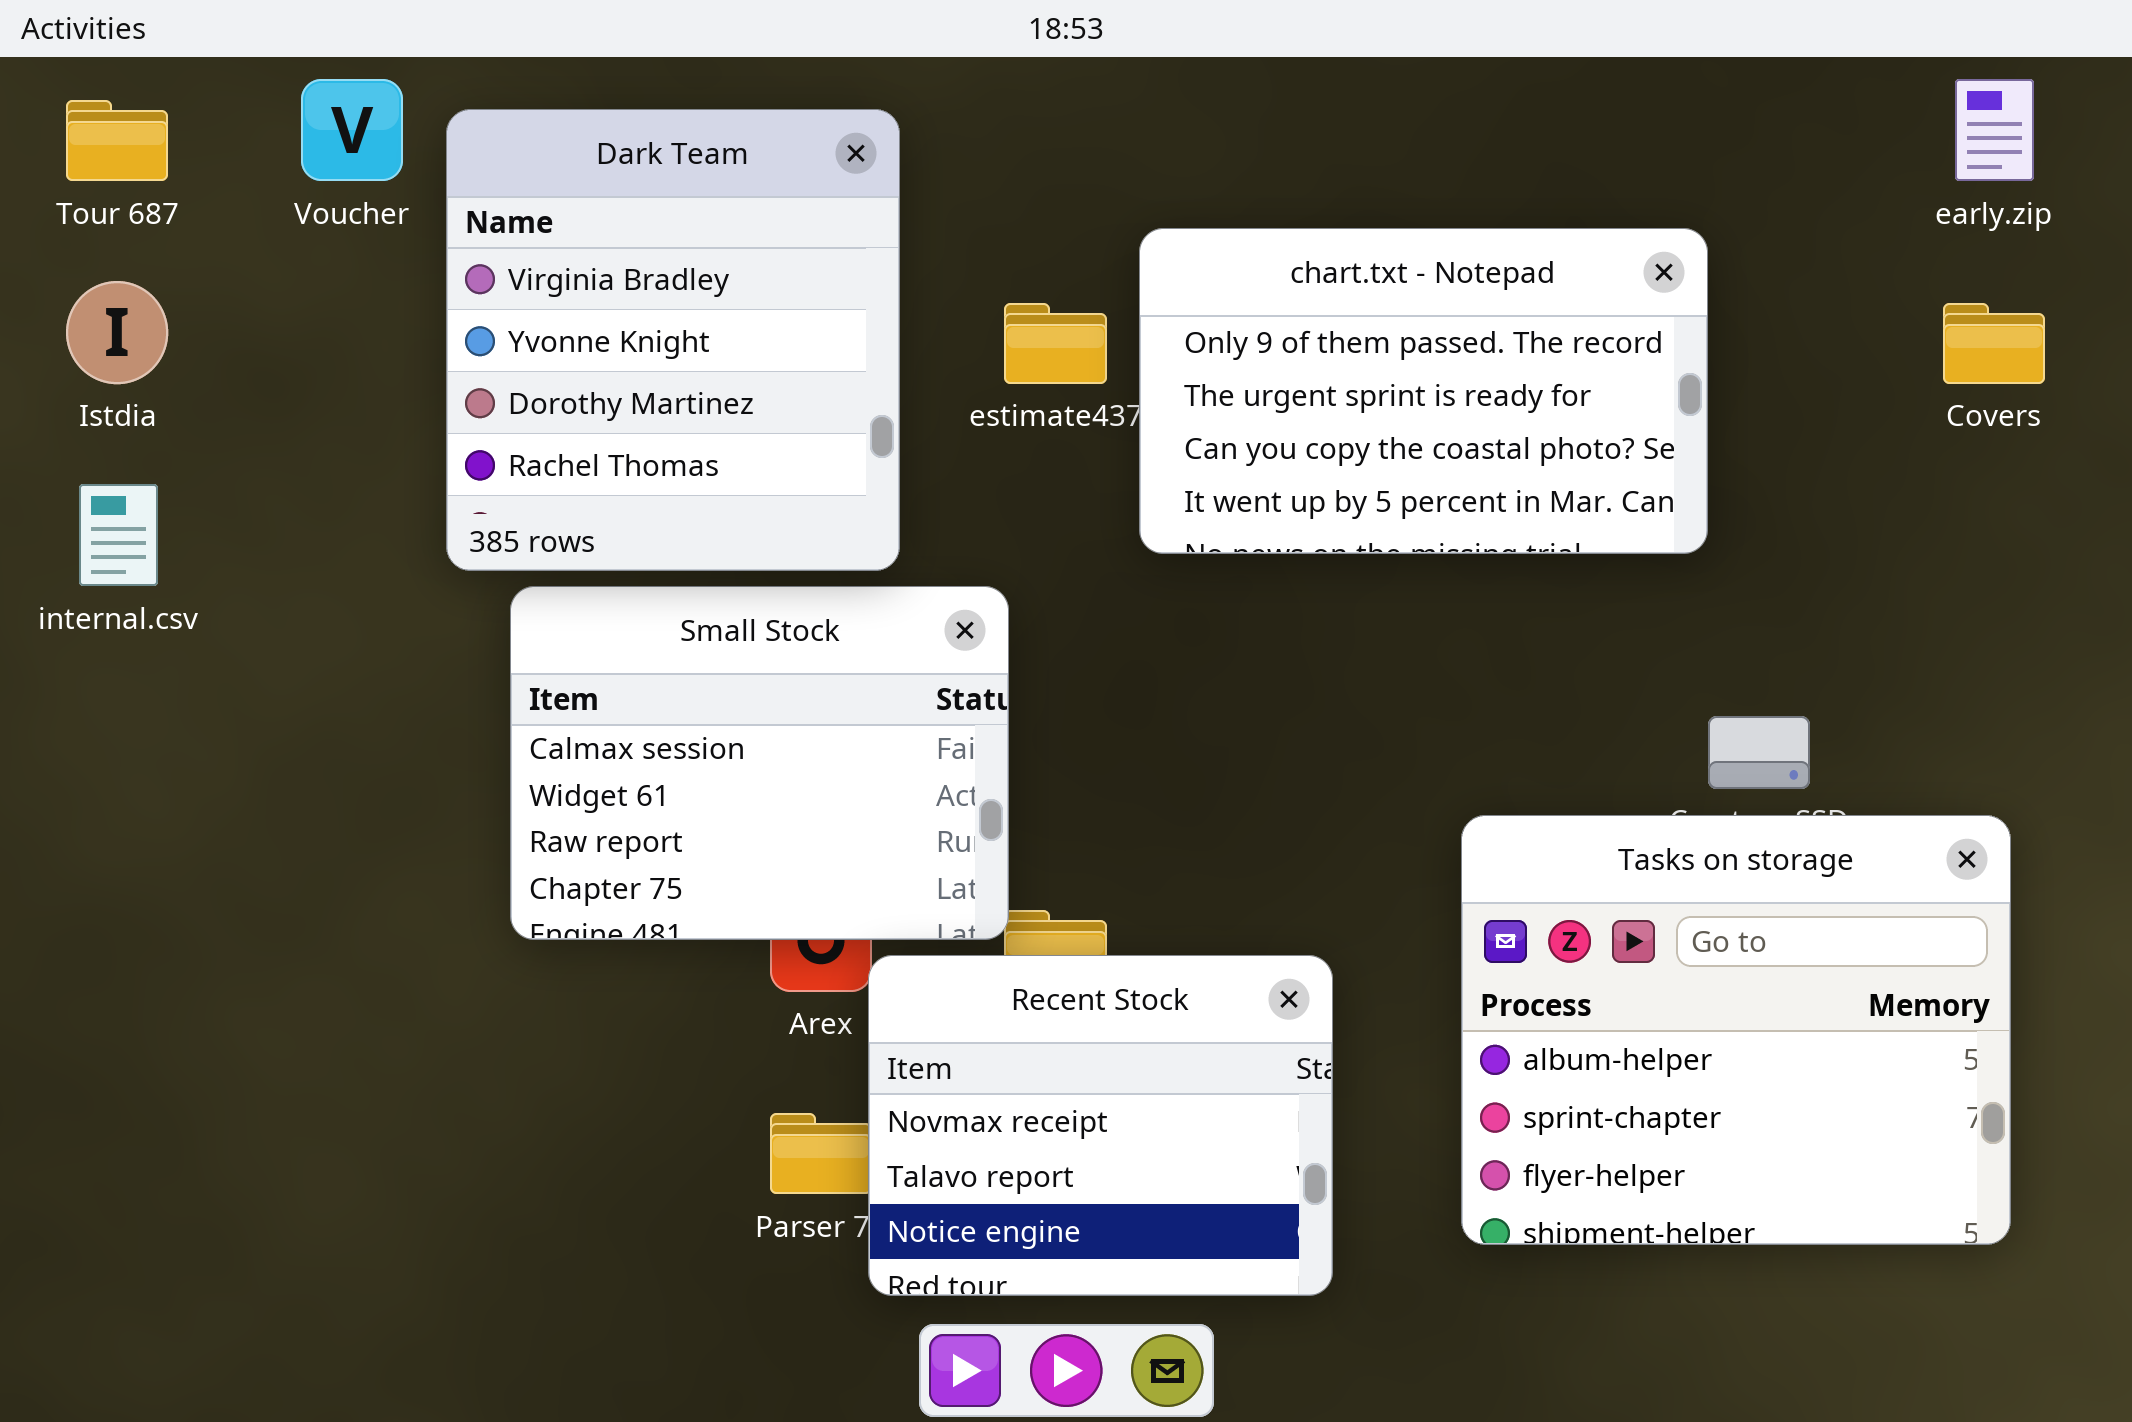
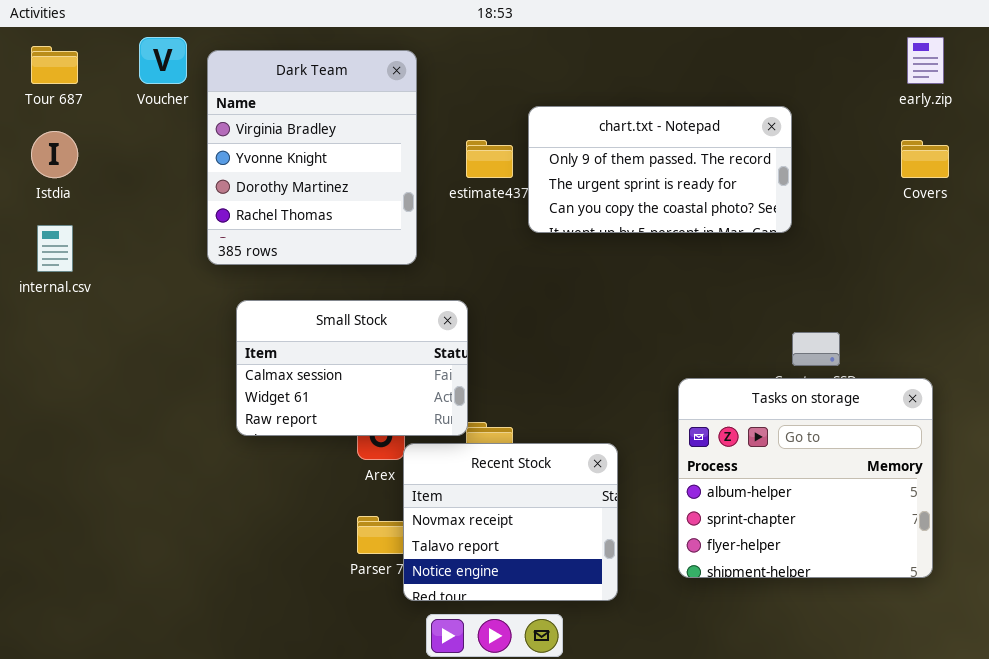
chart.txt - Notepad: [1139,228,1708,554] -> [528,106,792,233], resized
Small Stock: [510,586,1009,940] -> [236,300,468,436], resized

